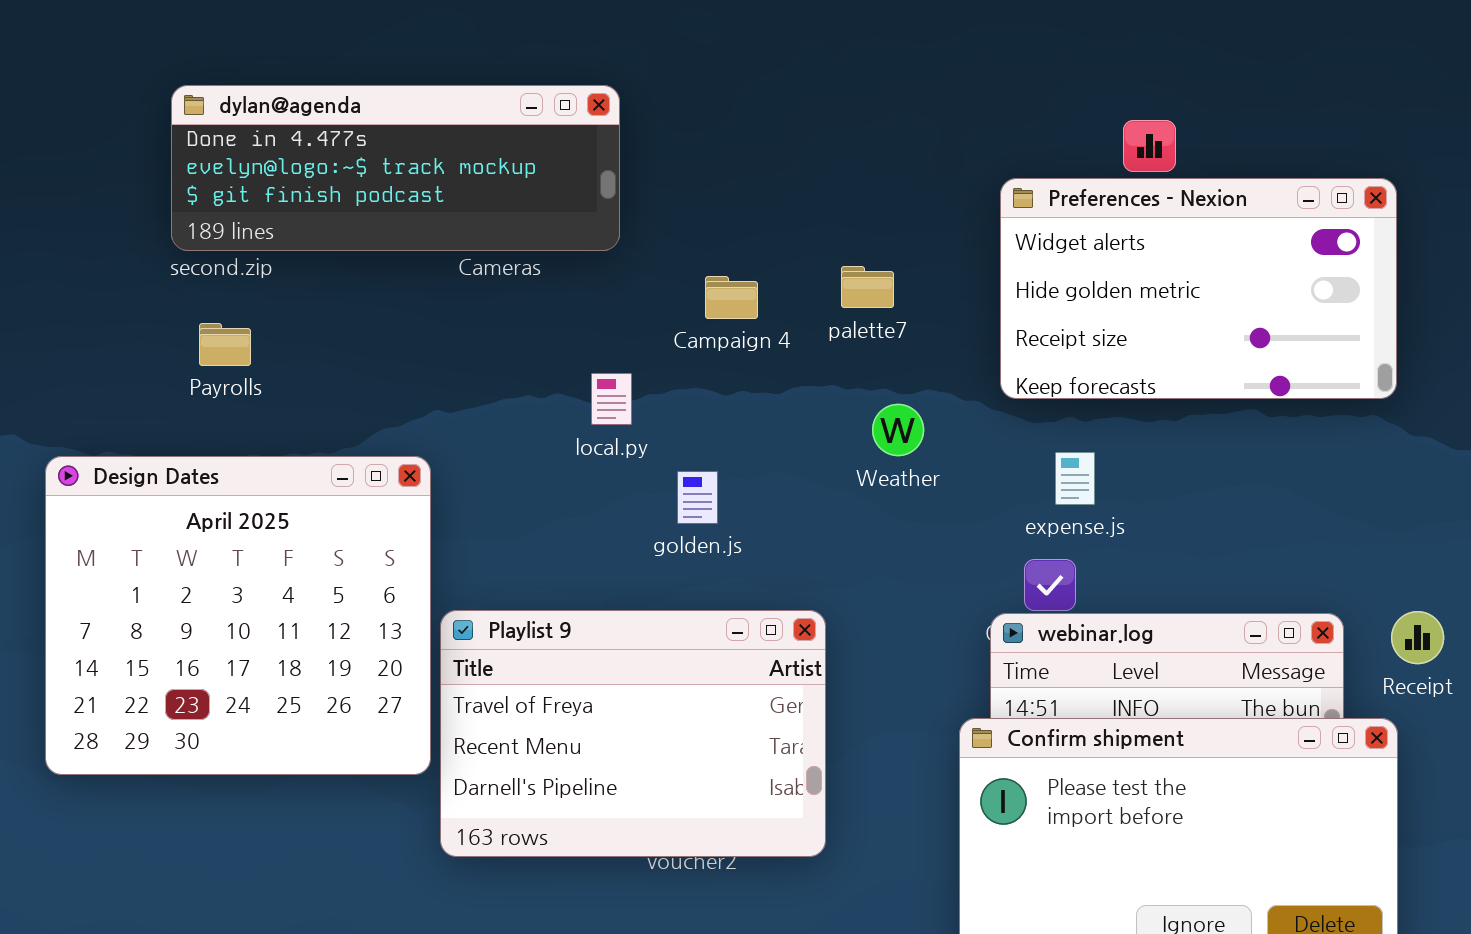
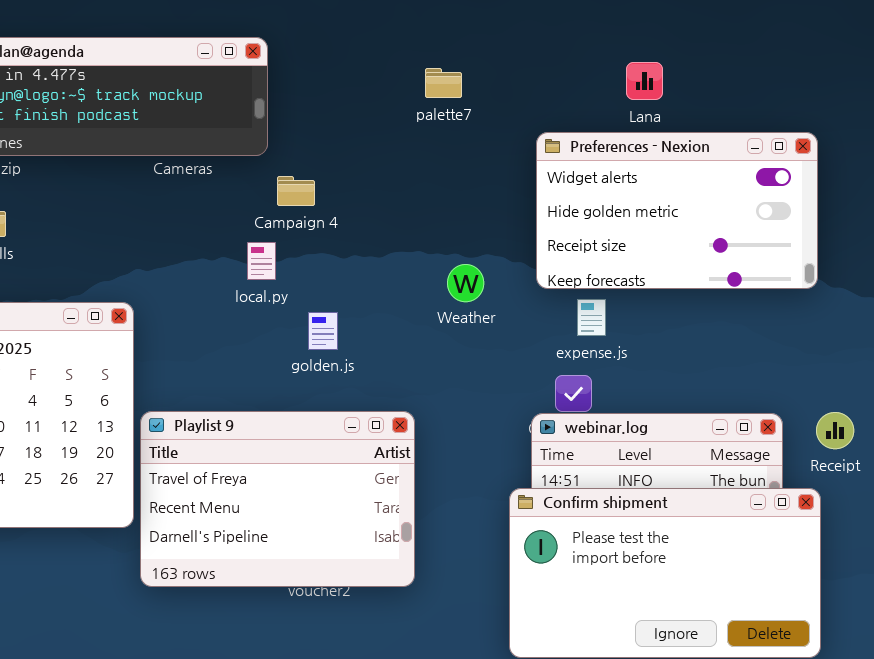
Preferences - Nexion: [1000,178,1397,399] -> [536,132,818,289], moved
palette7: [841,266,894,308] -> [425,68,462,98], moved
Campaign 4: [705,276,758,319] -> [277,176,315,206], moved

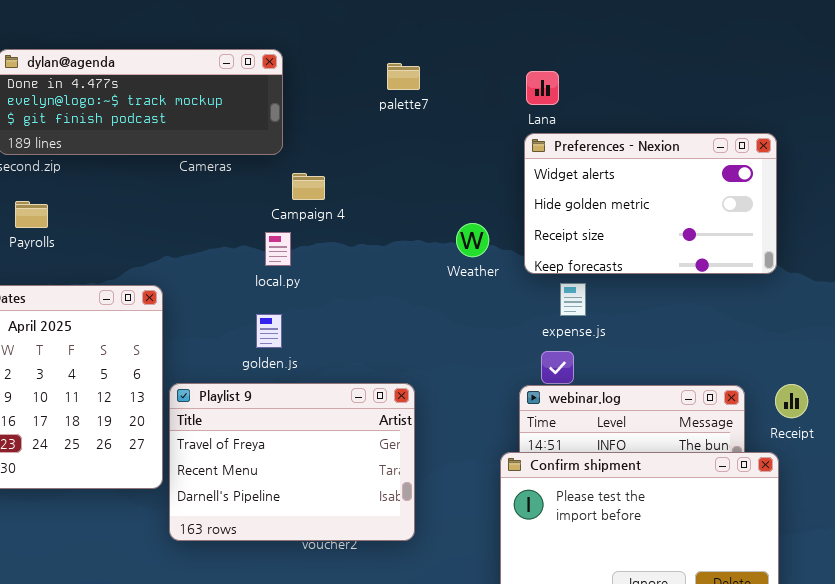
Lana: [626,62,663,100] -> [526,71,559,105], moved
palette7: [425,68,462,98] -> [387,63,420,90], moved
Weather: [447,264,484,302] -> [456,223,489,257], moved
golden.js: [308,312,338,350] -> [256,314,282,348], moved

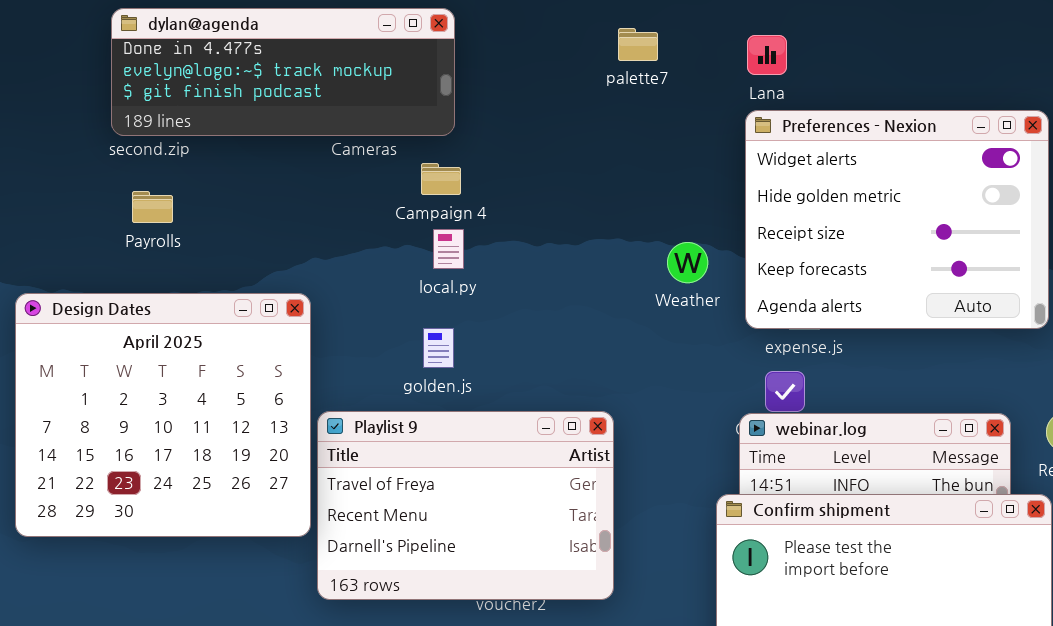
palette7: [387,63,420,90] -> [618,28,658,61], moved
Preferences - Nexion: [524,133,777,274] -> [745,110,1049,329], resized
Campaign 4: [292,173,325,200] -> [421,163,461,195], moved
Weather: [456,223,489,257] -> [667,242,708,283], moved

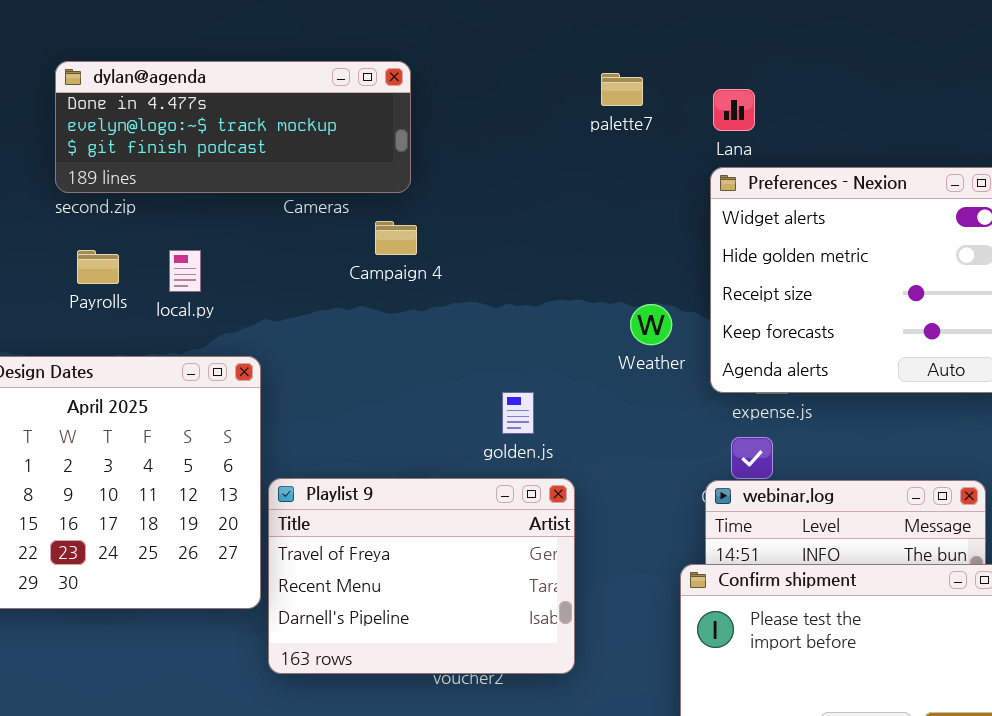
palette7: [618,28,658,61] -> [601,73,643,106], moved
local.py: [433,229,464,269] -> [169,250,201,292], moved
golden.js: [423,328,454,368] -> [502,392,534,434], moved

